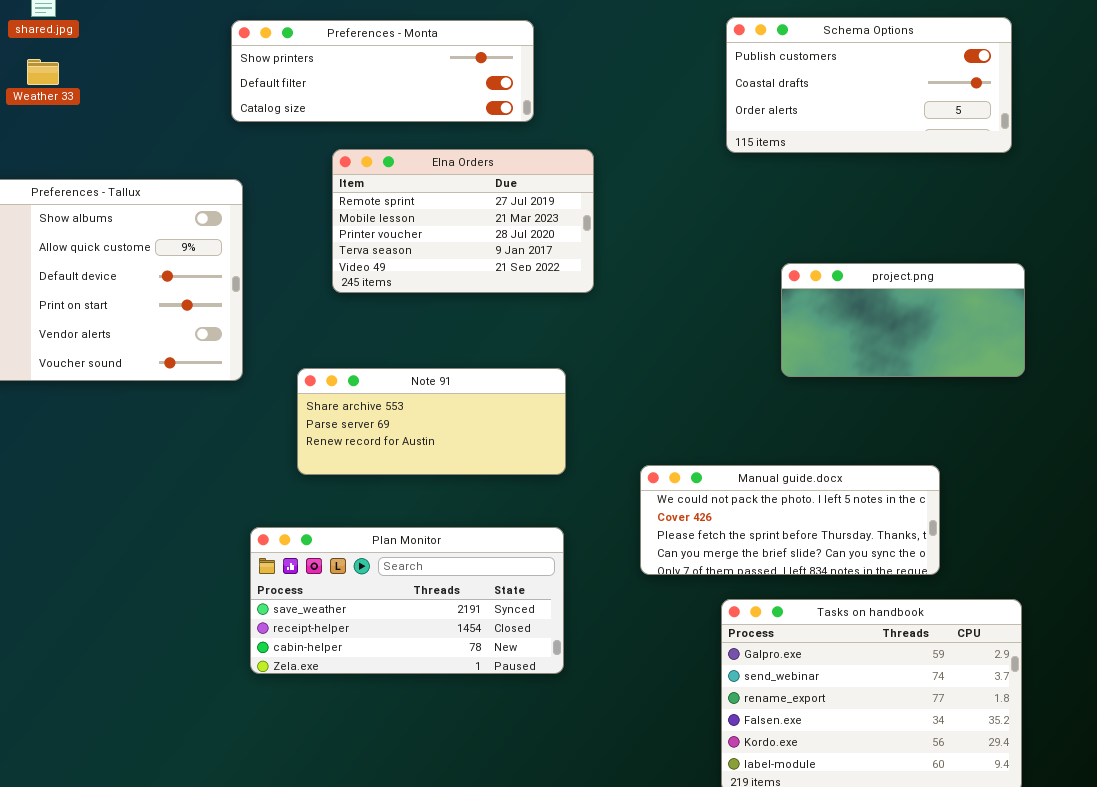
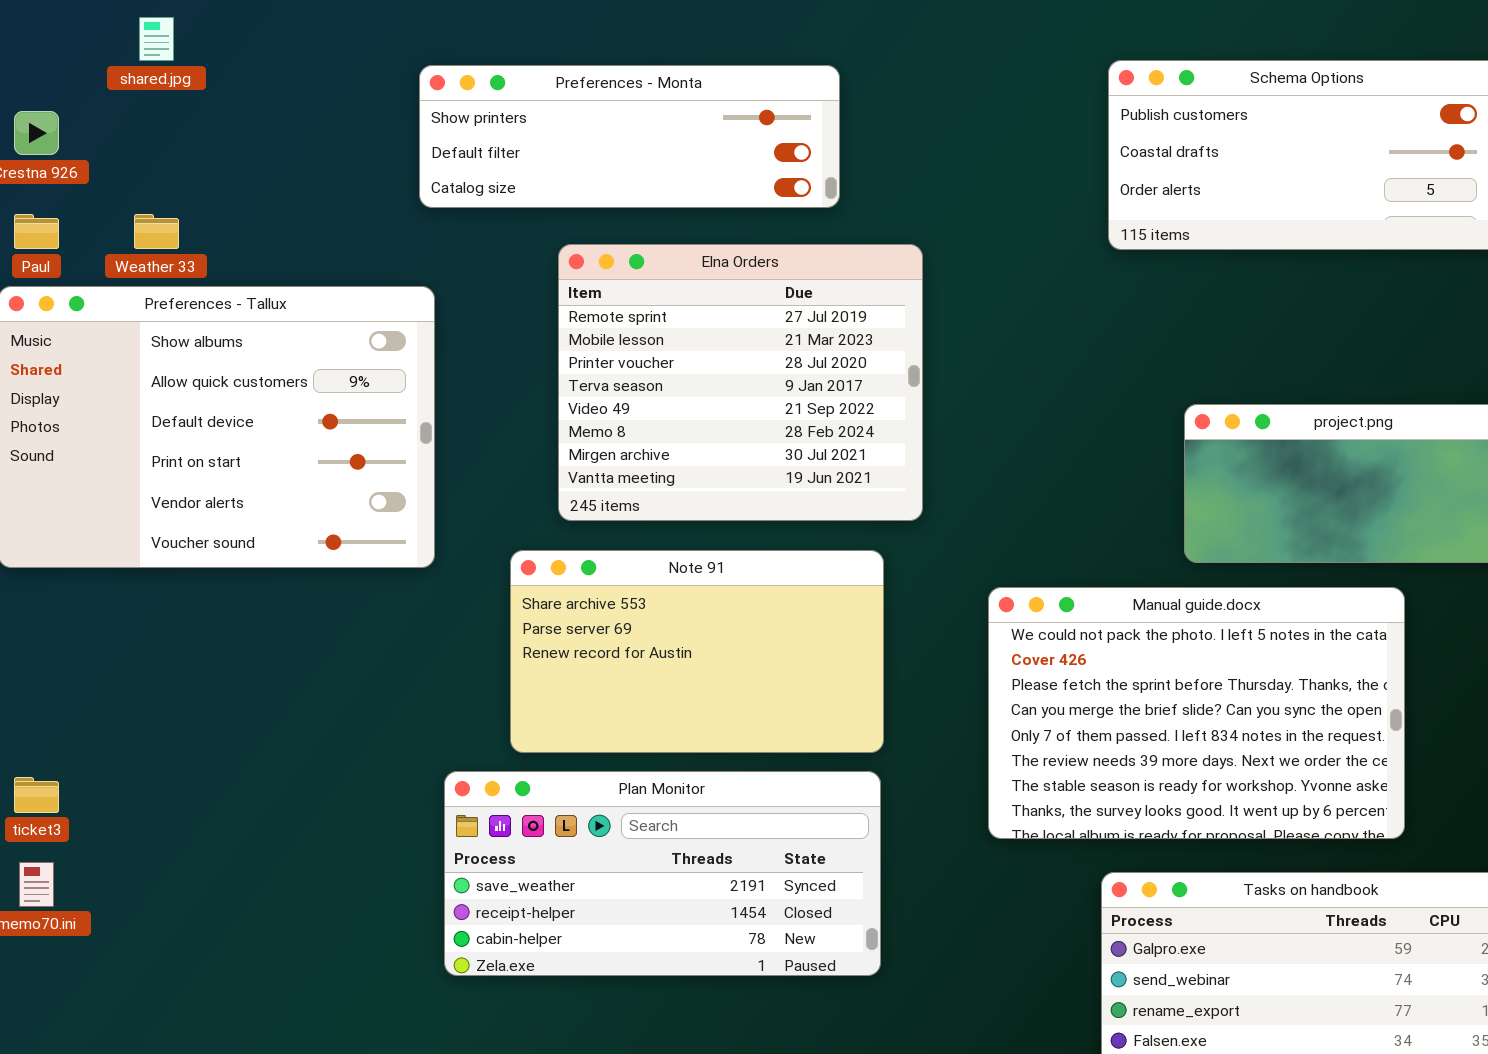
Weather 33: [27,59,59,85] -> [134,214,179,249], moved
Elna Orders: [332,149,594,293] -> [558,244,923,521], resized
Note 91: [297,368,566,475] -> [510,550,884,753], resized
Manual guide.docx: [640,465,940,575] -> [988,587,1405,839], resized

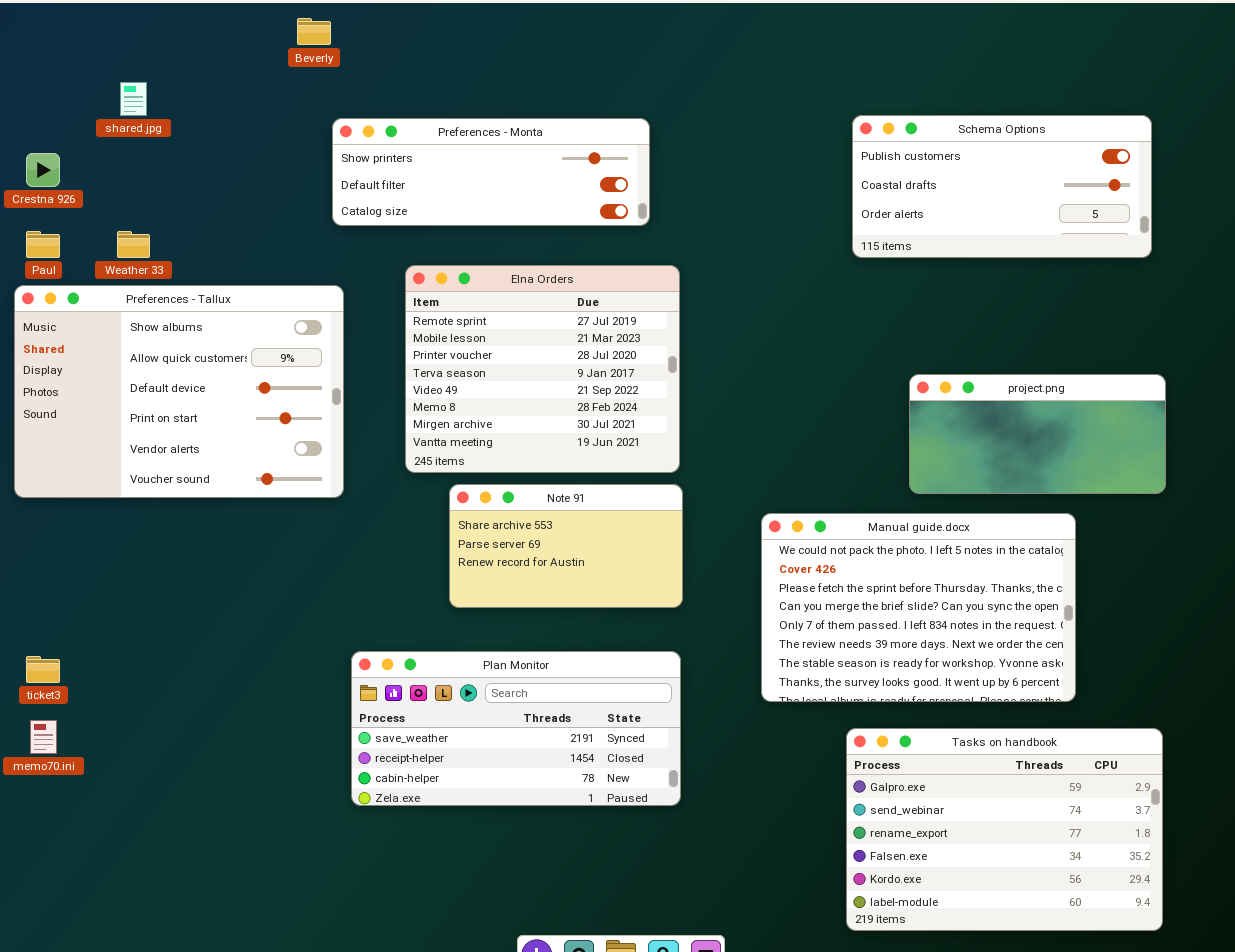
Elna Orders: [558,244,923,521] -> [405,265,680,473], moved
Note 91: [510,550,884,753] -> [449,484,683,608], resized

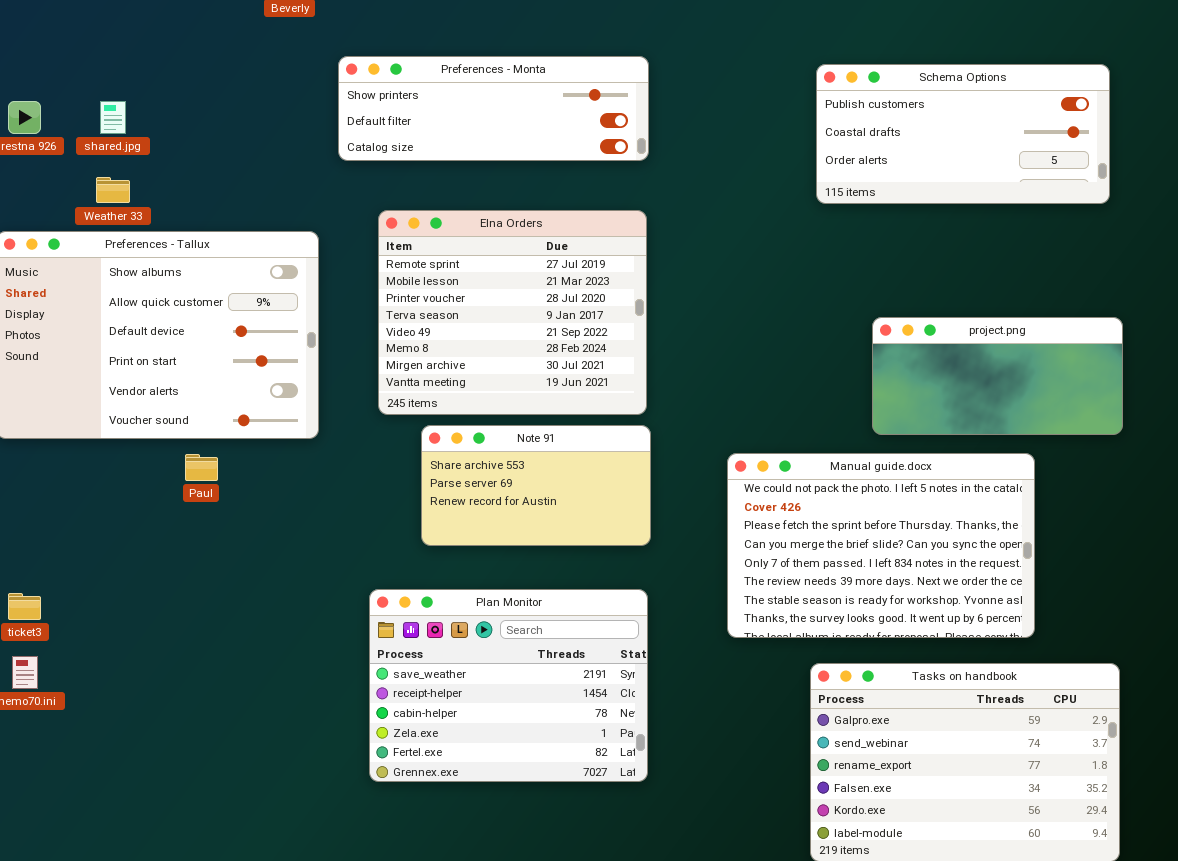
shared.jpg: [120,82,147,116] -> [100,101,126,134], moved
Preferences - Monta: [332,118,650,226] -> [338,56,649,161], moved
Paul: [26,231,60,258] -> [185,454,218,481], moved
Plan Monitor: [351,651,681,806] -> [369,589,648,782], resized

